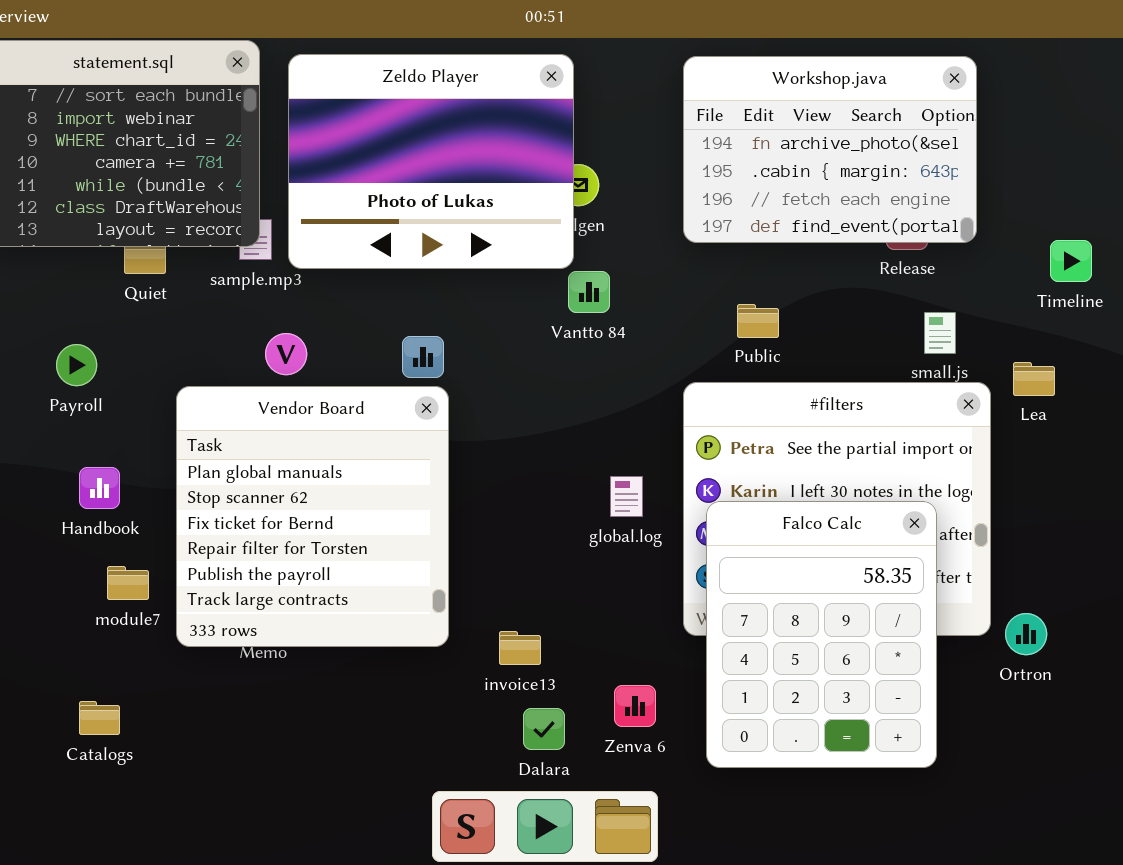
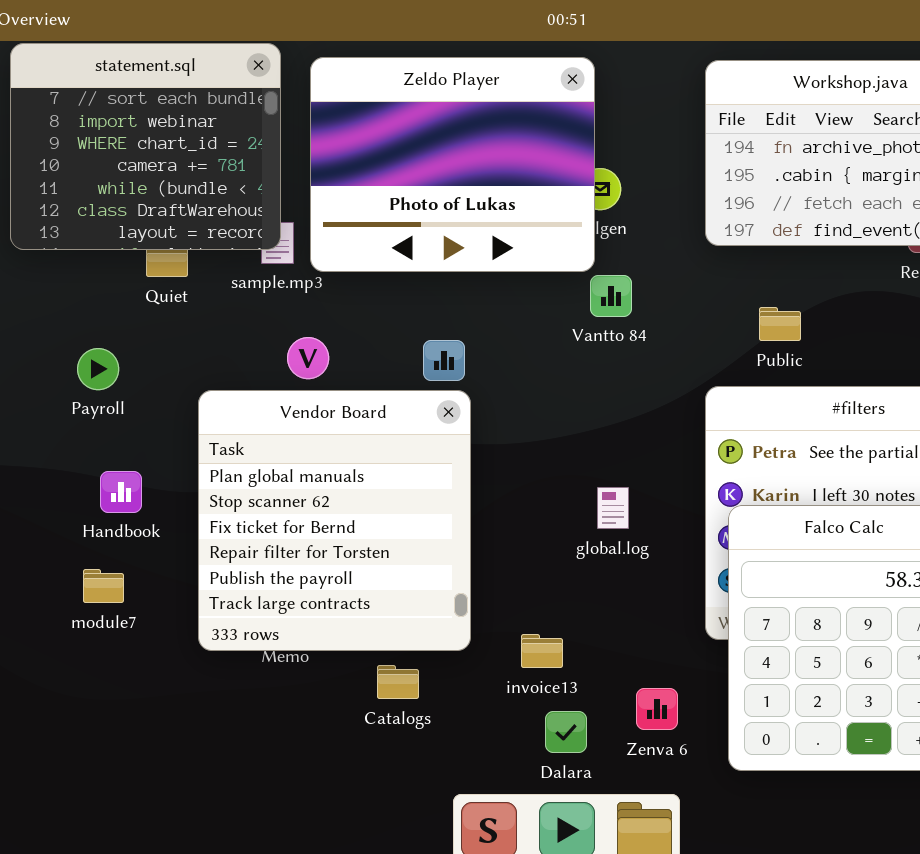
global.log: [610,476,643,517] -> [597,487,629,529], moved
module7: [107,566,149,600] -> [83,569,124,603], moved
Catalogs: [79,701,120,735] -> [377,665,419,699], moved

